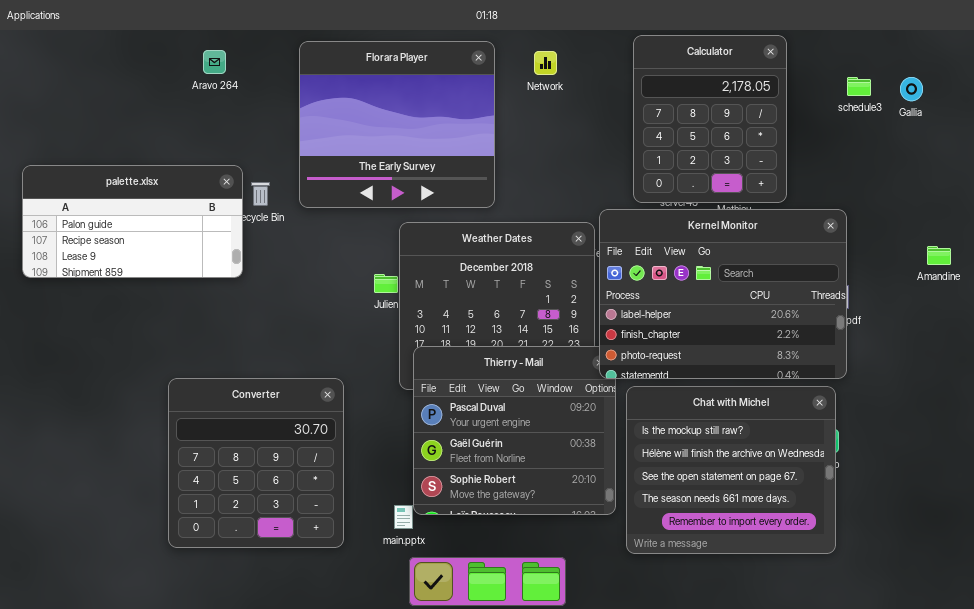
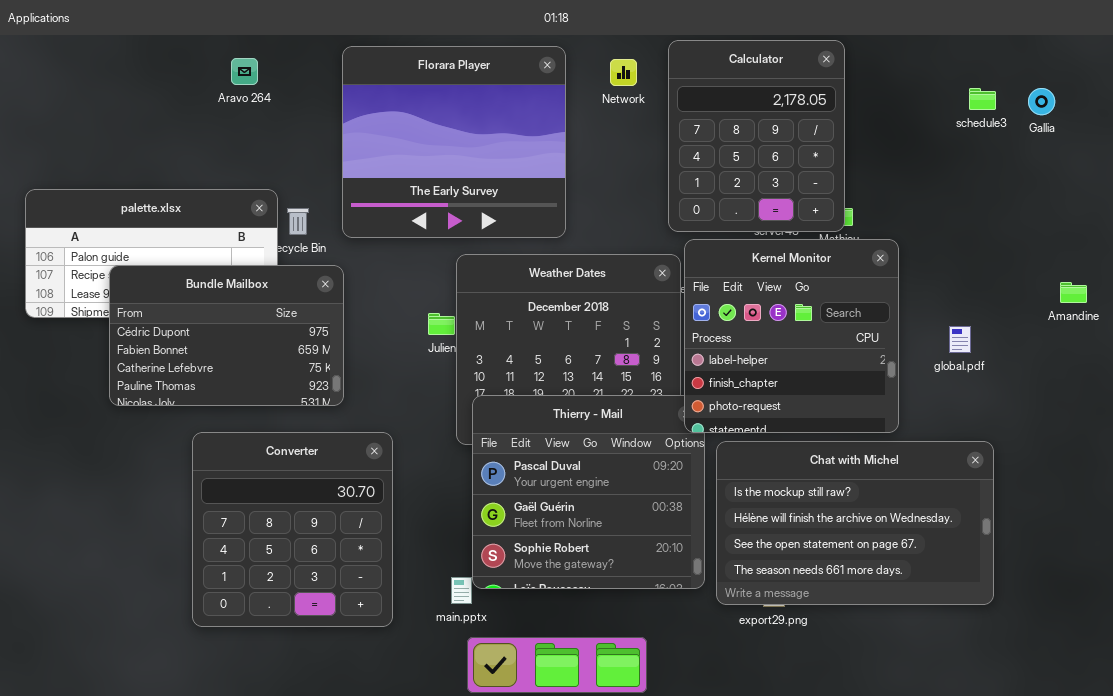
Calculator: [633,35,787,203] -> [668,40,845,232], moved
Kernel Monitor: [599,209,847,379] -> [684,239,899,433], resized
Bundle Mailbox: none -> [109,265,344,406], opened
Chat with Michel: [626,386,836,554] -> [716,441,994,605], resized

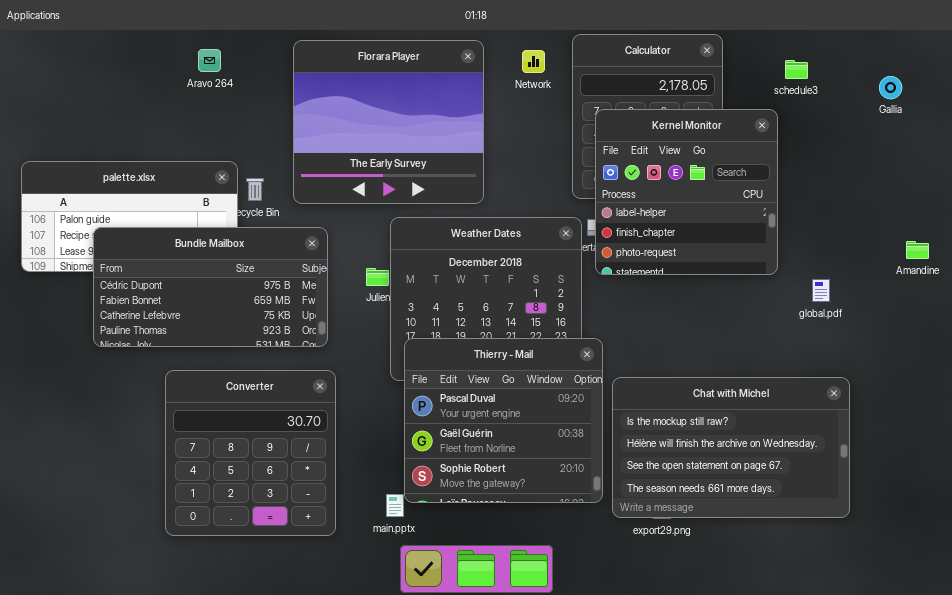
schedule3: [969,88,996,110] -> [785,60,808,79], moved
Kernel Monitor: [684,239,899,433] -> [595,109,778,275], moved
Bundle Mailbox: [109,265,344,406] -> [93,227,328,347], resized

